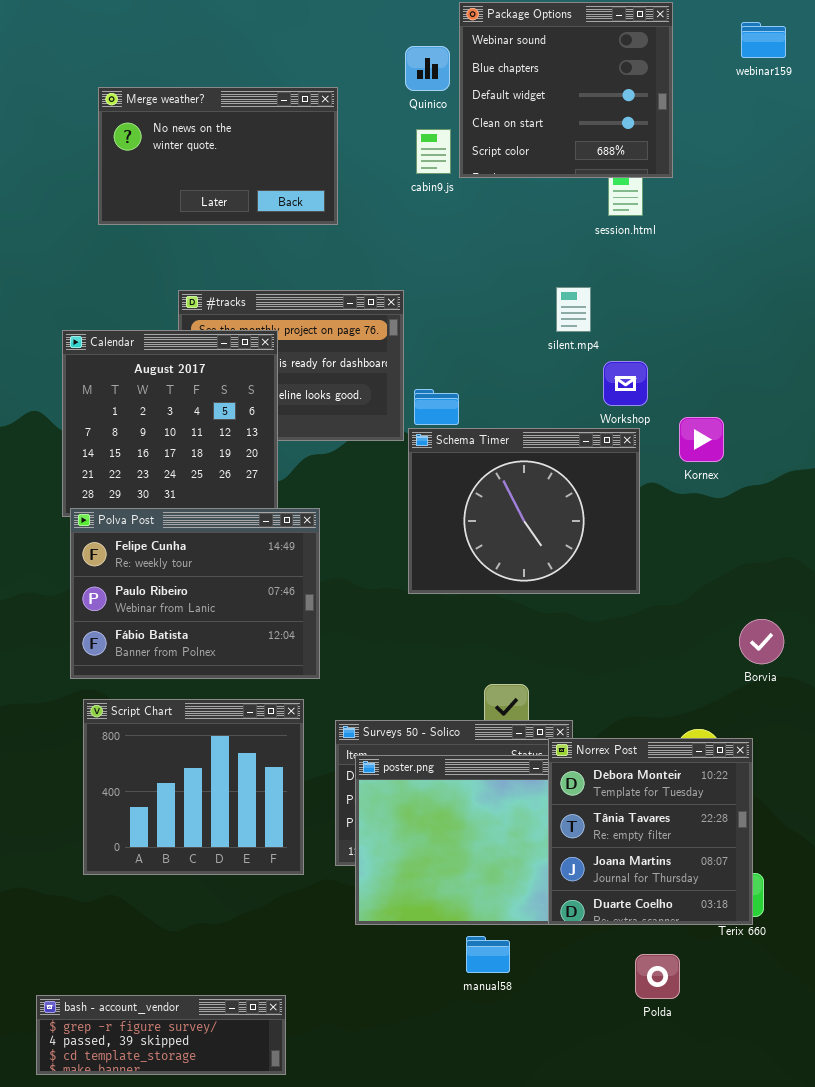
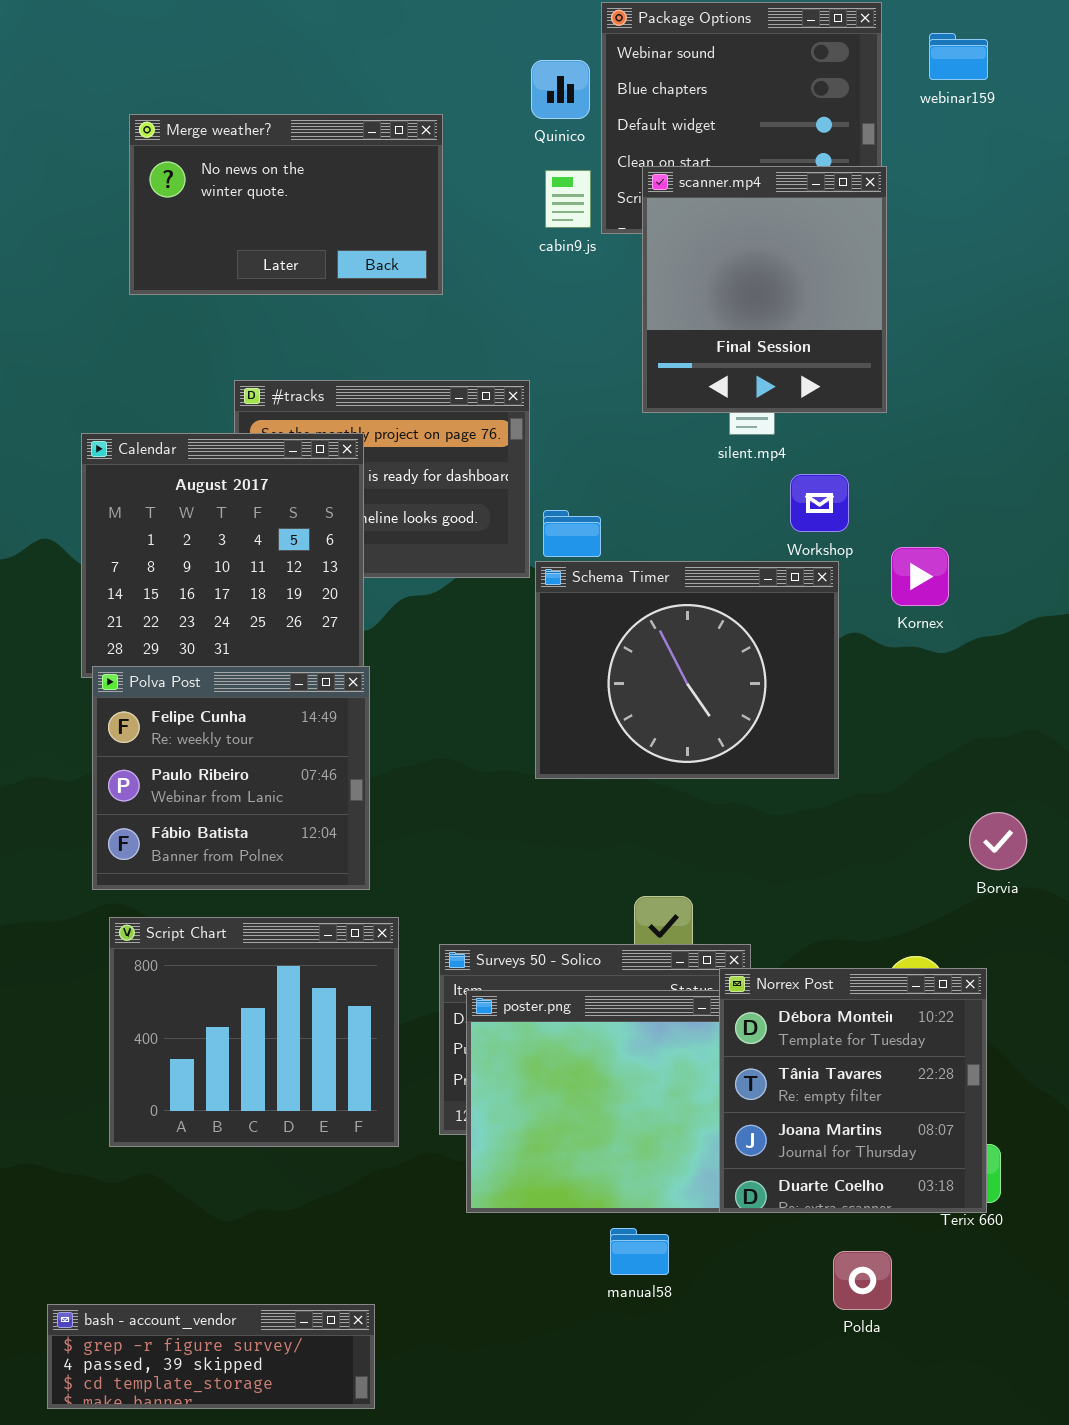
webinar159: [741,22,786,58] -> [929,33,988,80], moved
scanner.mp4: none -> [642,166,887,413], opened
Polva Post: [70,508,320,679] -> [92,666,370,890], resized

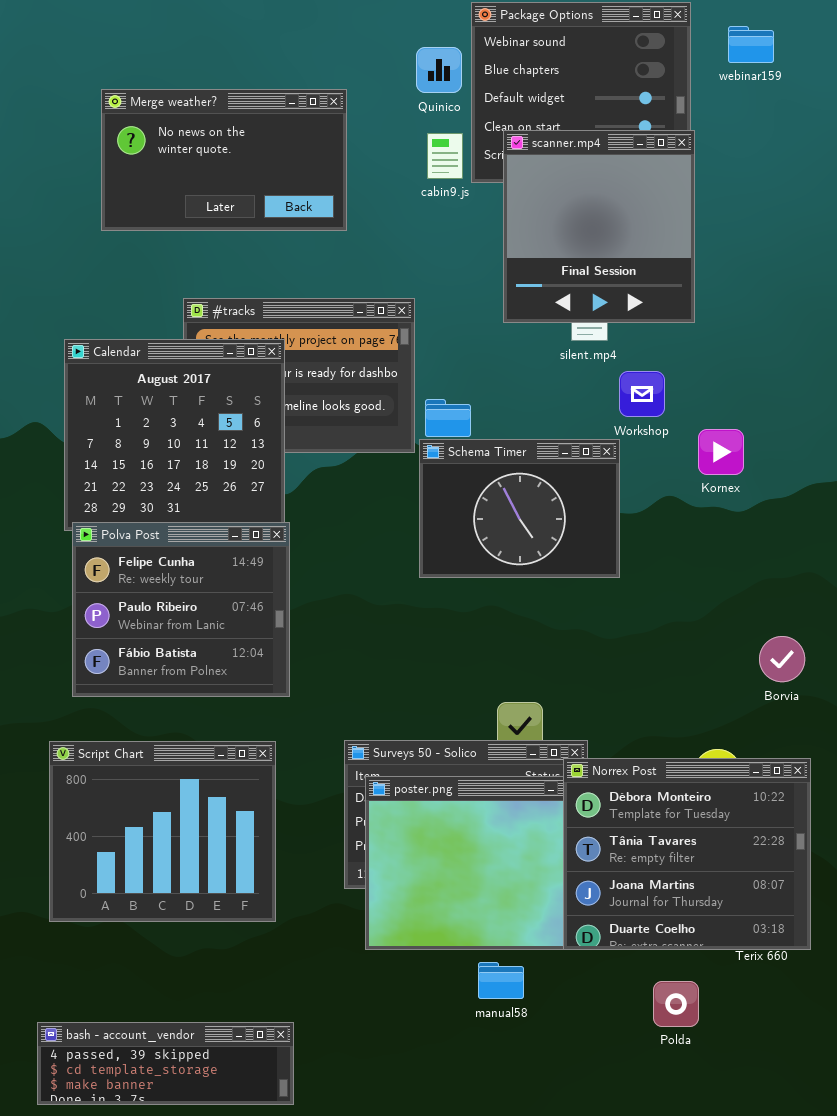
Schema Timer: [535,561,839,779] -> [419,439,620,578], resized
Script Chart: [109,917,399,1147] -> [49,741,276,922], moved
Norrex Post: [719,968,987,1213] -> [563,758,811,950], resized
bash - account_vendor: [47,1304,375,1409] -> [37,1022,294,1105], scrolled down 1 row

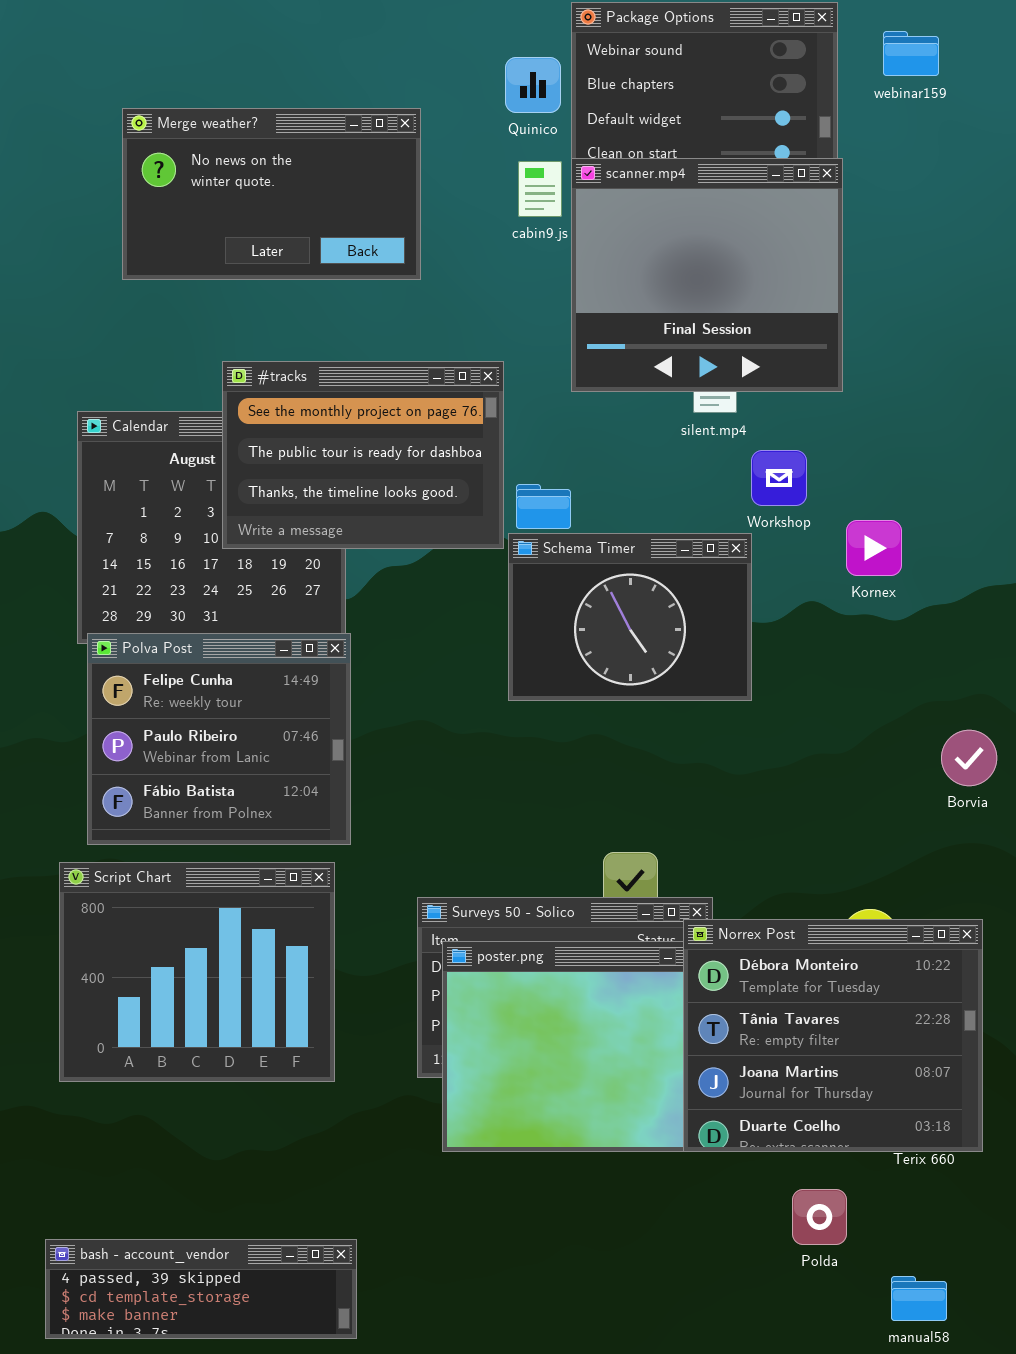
scanner.mp4: [503,130,695,323] -> [571,158,843,392], resized
#tracks: [183,298,415,453] -> [222,361,504,549], raised
Borvia: [759,636,805,682] -> [941,730,997,786], moved
Script Chart: [49,741,276,922] -> [59,862,335,1082], moved
manual58: [478,962,524,999] -> [891,1276,947,1321], moved

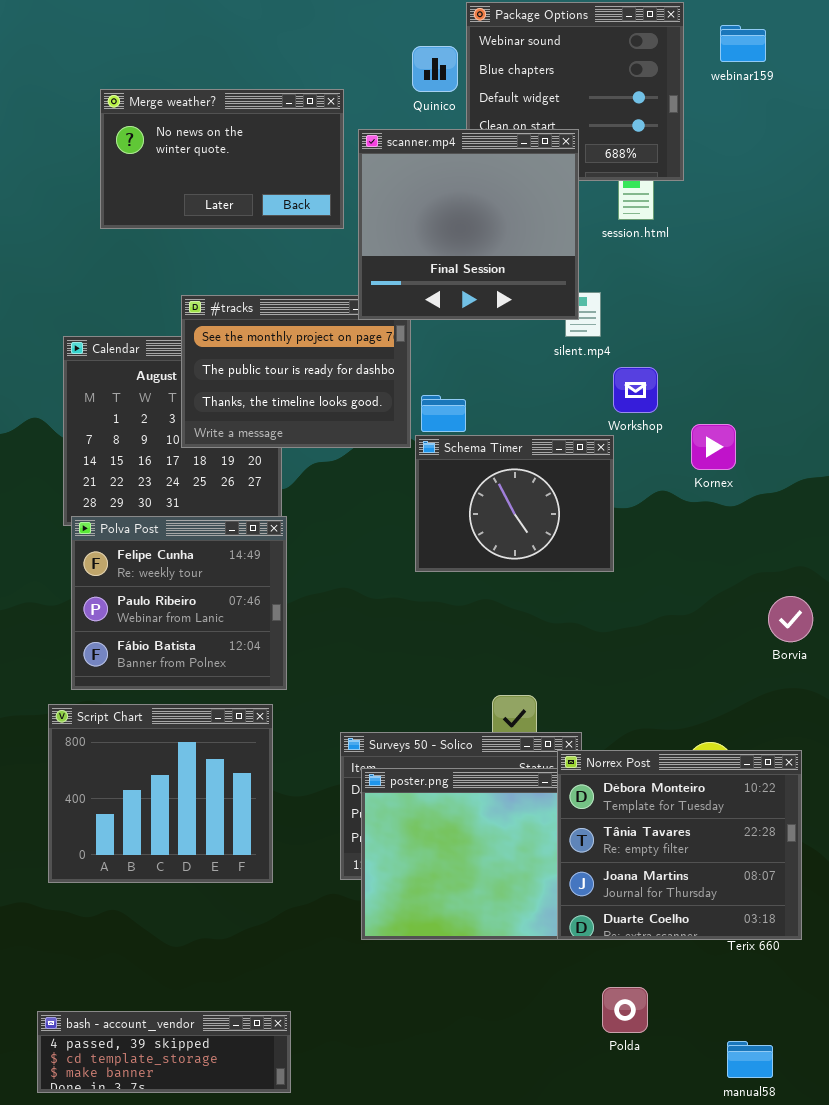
scanner.mp4: [571,158,843,392] -> [358,129,579,320], moved
Polda: [792,1189,847,1245] -> [602,987,648,1033], moved

